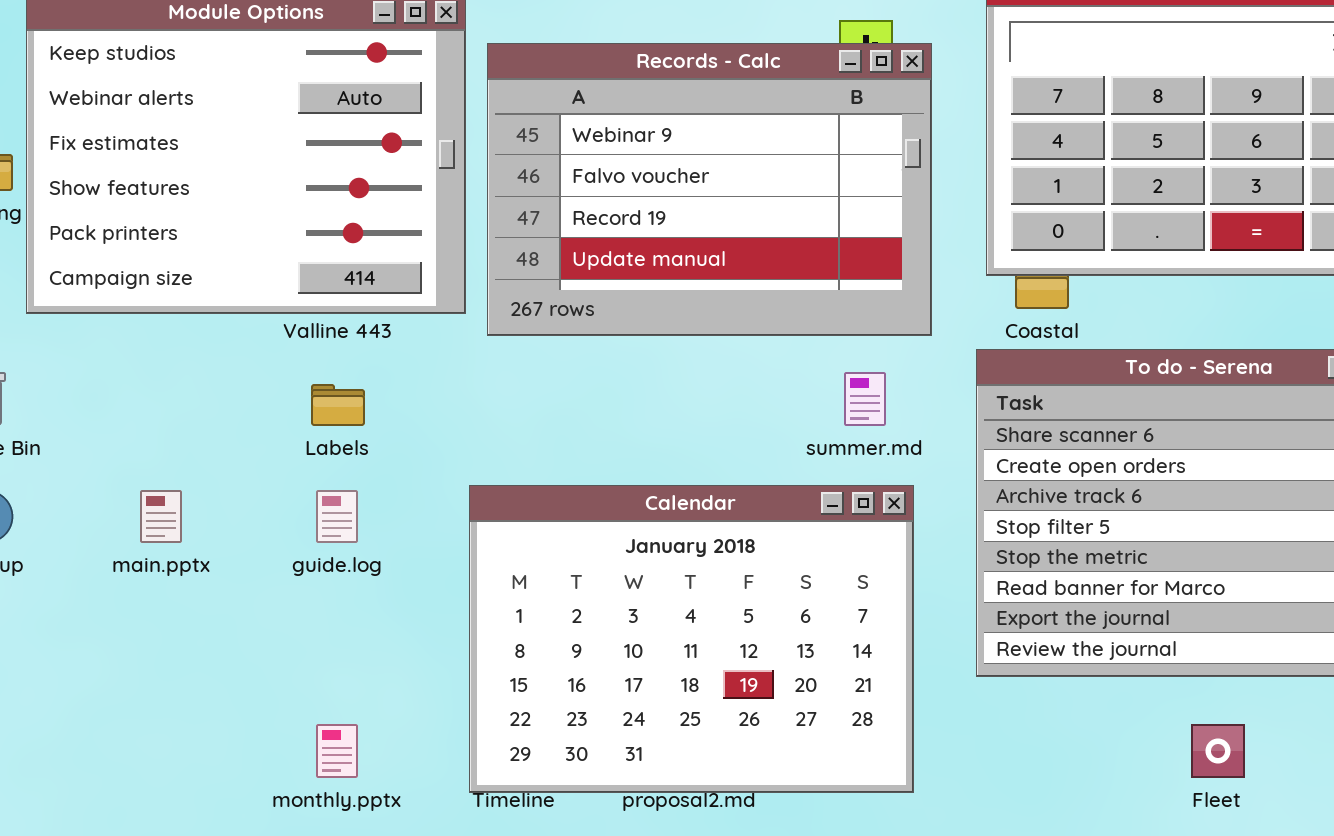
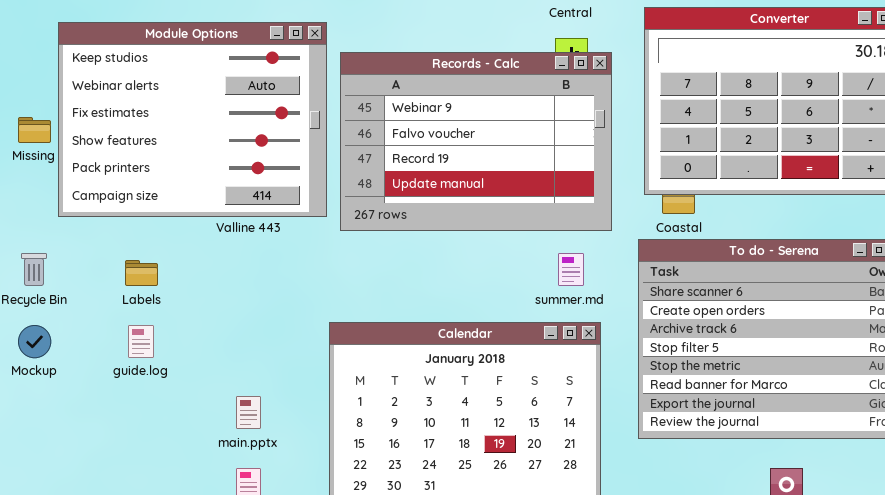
Labels: [311,384,365,426] -> [125,260,158,286], moved
main.pptx: [140,490,182,543] -> [236,396,261,429], moved
guide.log: [316,490,358,543] -> [128,325,154,358], moved

